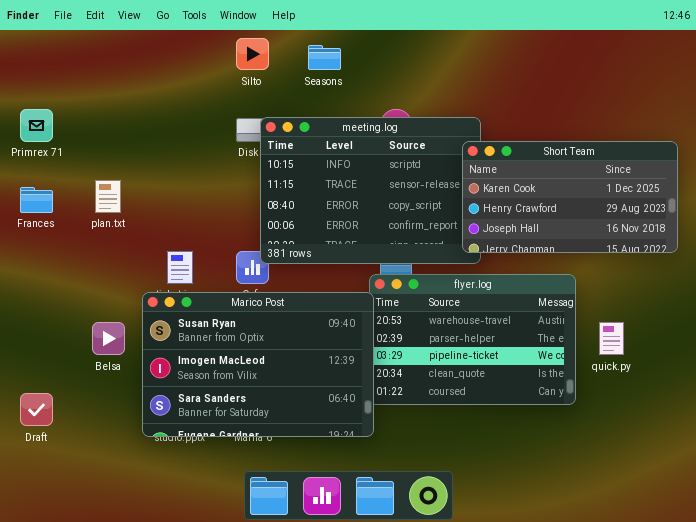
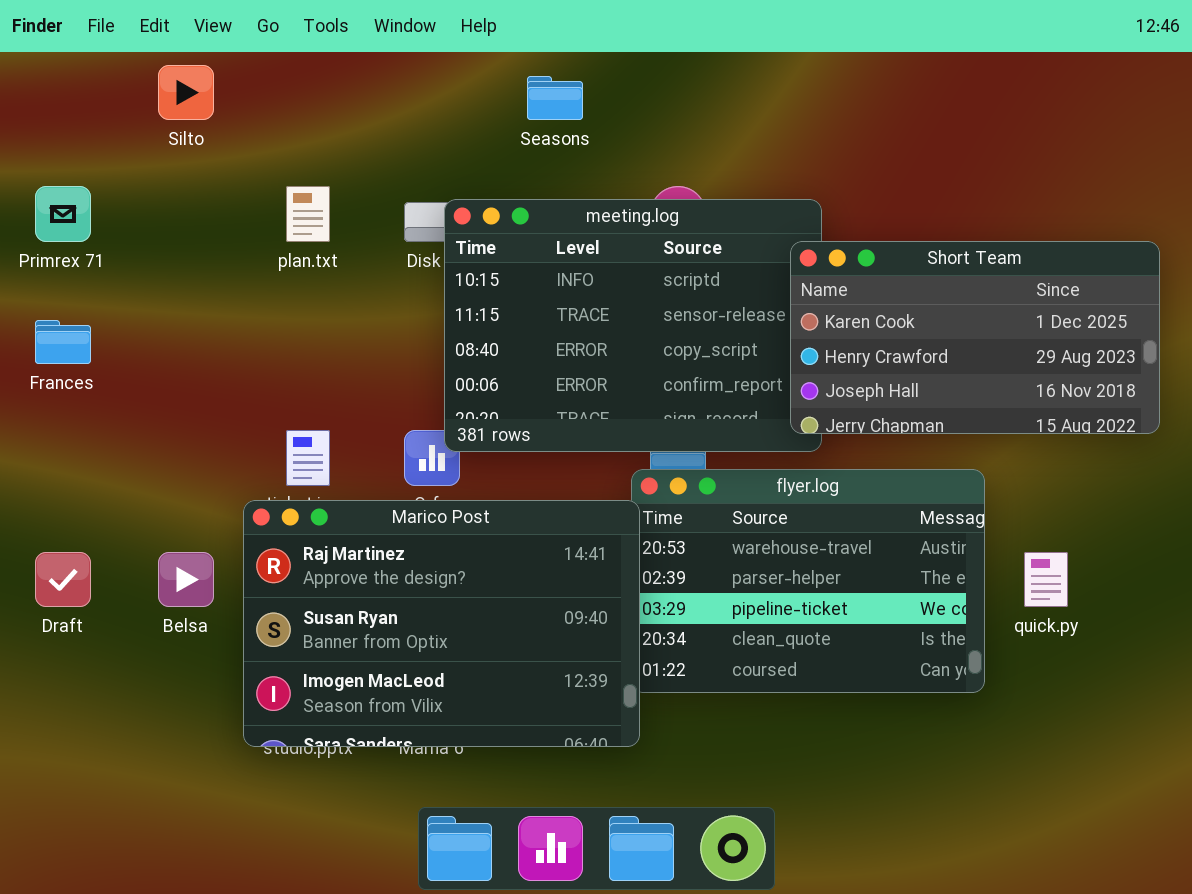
Silto: [236,38,269,70] -> [158,65,214,120], moved
plan.txt: [95,180,121,213] -> [286,186,330,242], moved
Marico Post: [142,292,374,437] -> [243,500,640,747], scrolled up 1 row
Draft: [20,393,53,426] -> [35,552,91,607], moved

